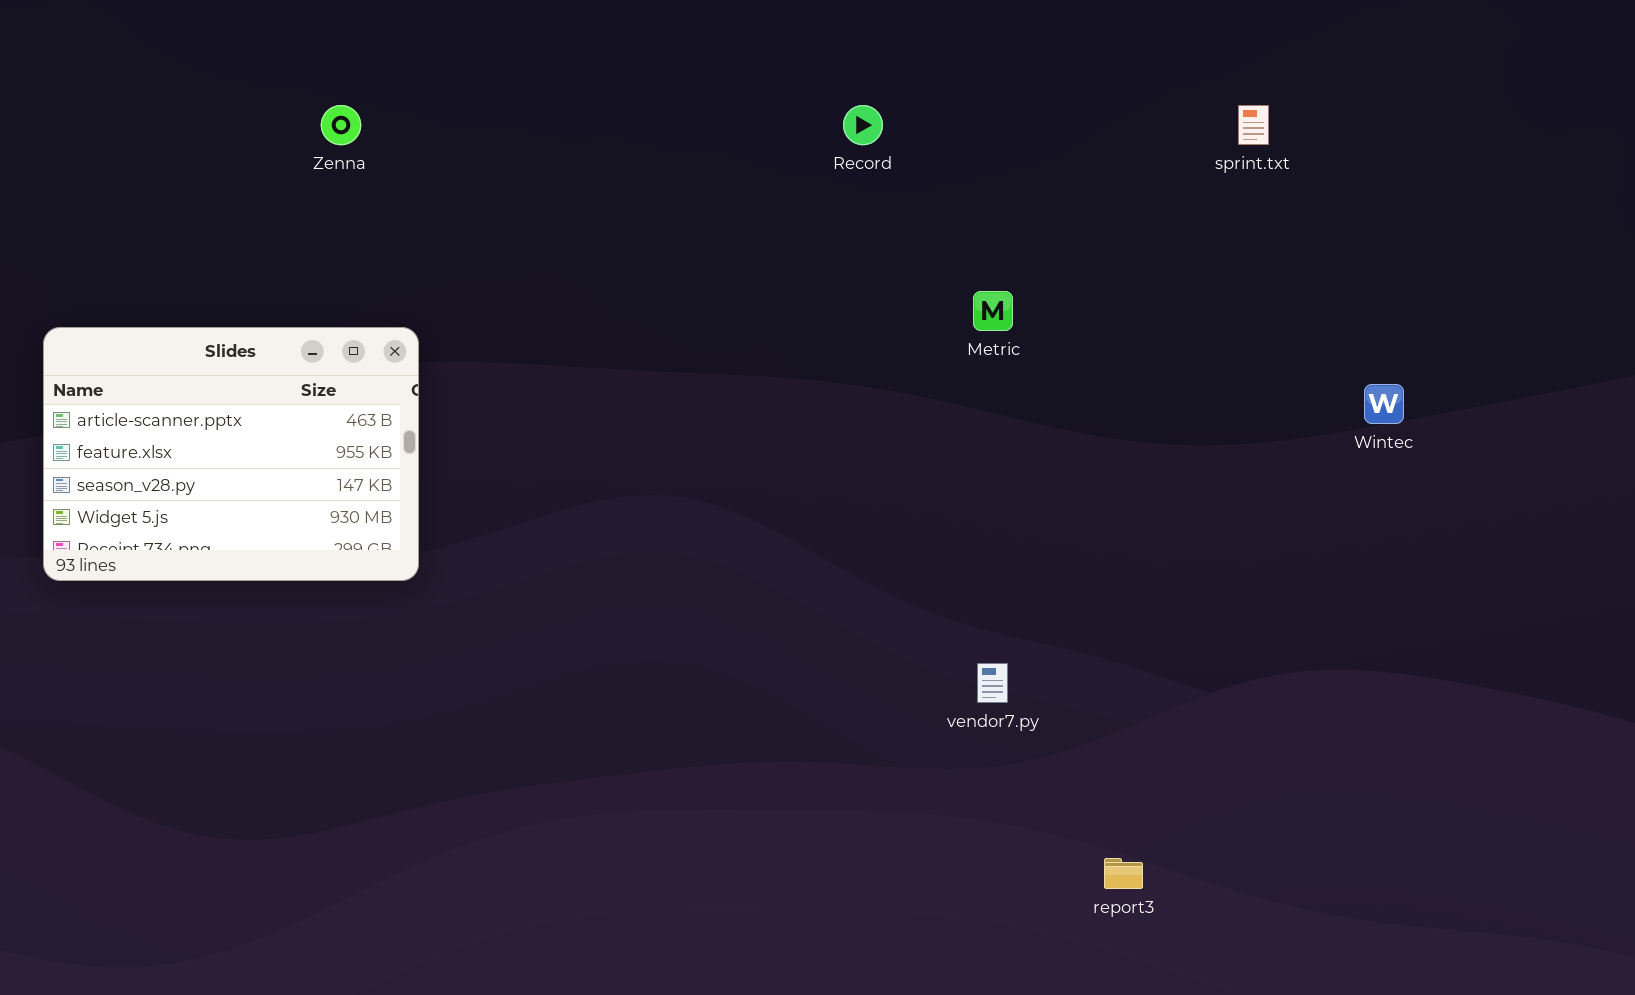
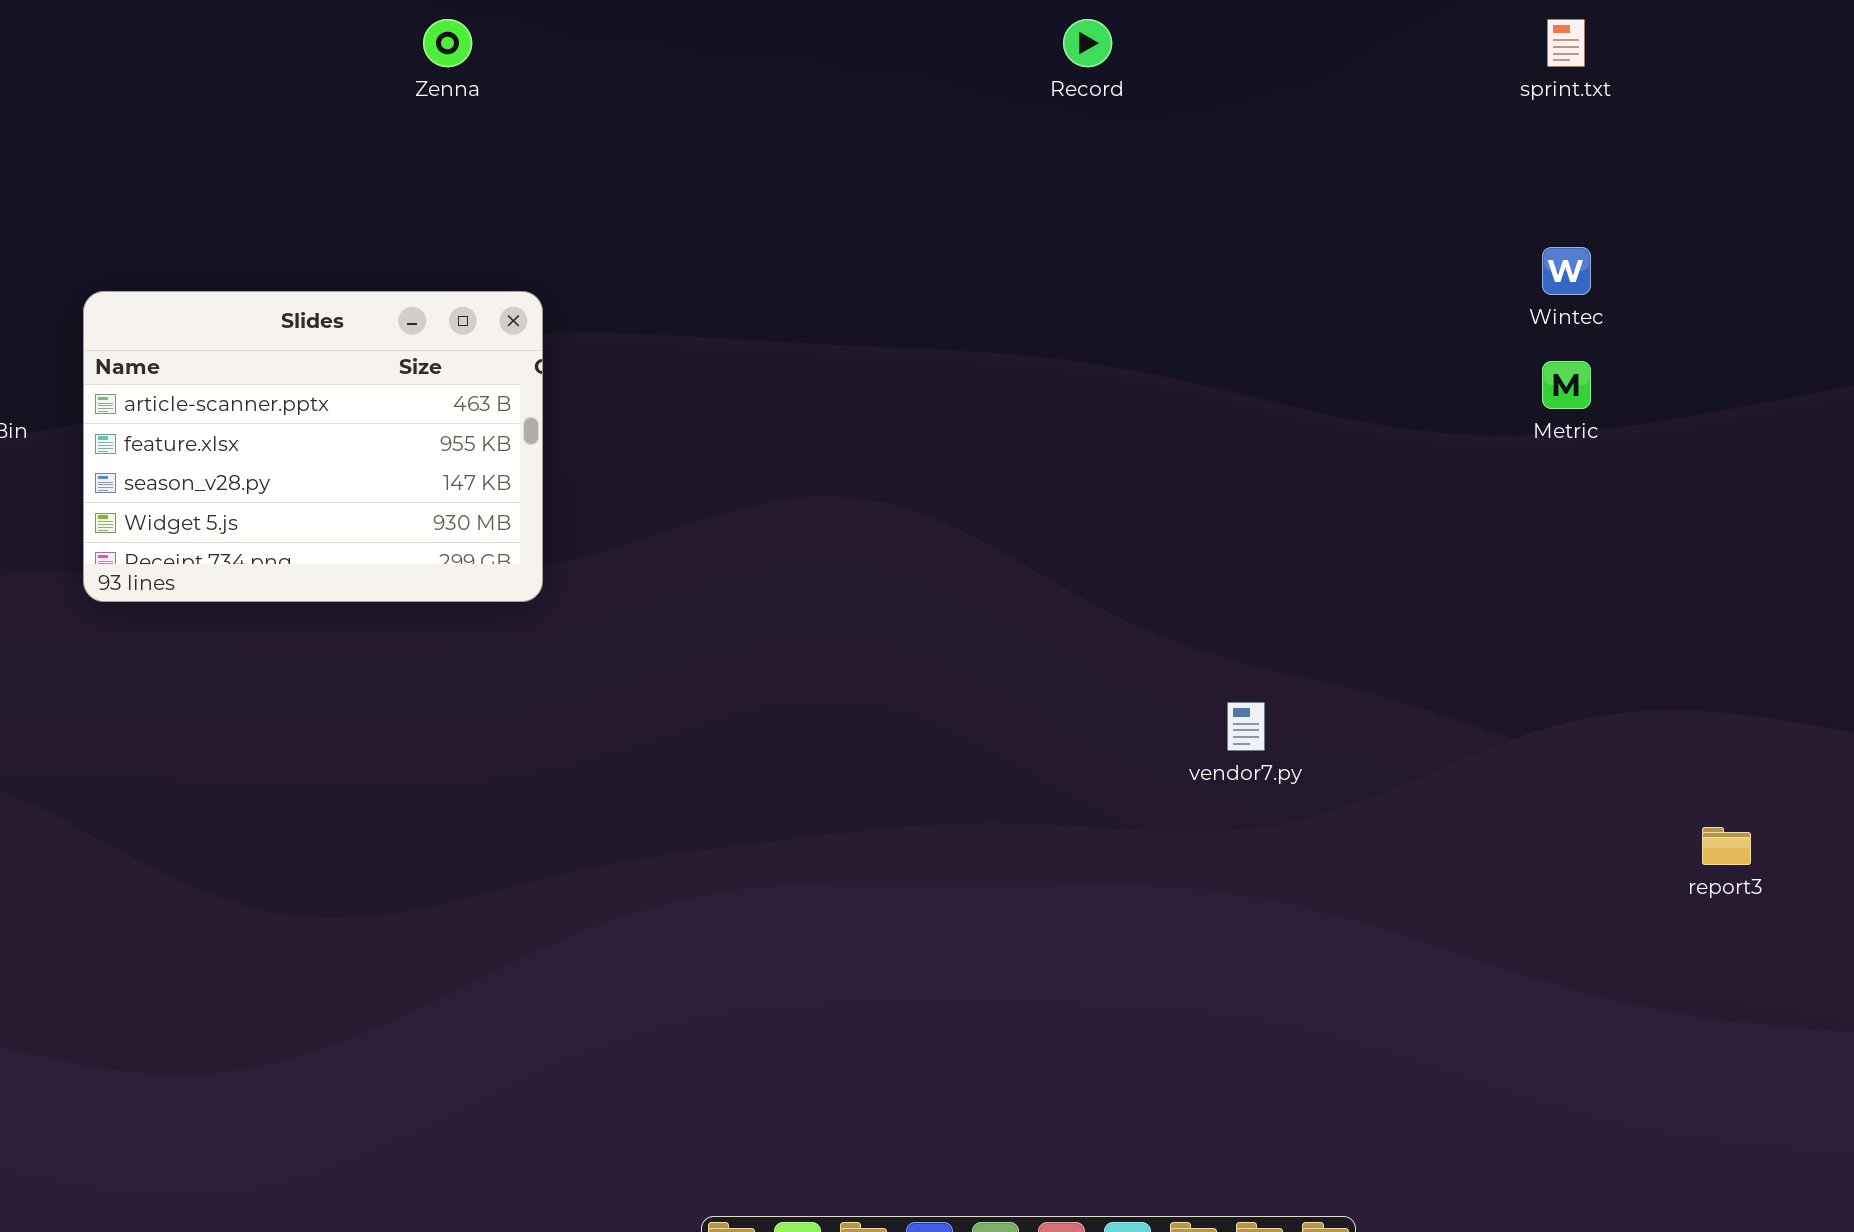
Metric: [973,291,1013,331] -> [1542,361,1591,409], moved
Wintec: [1364,384,1404,424] -> [1542,247,1591,295], moved
report3: [1104,858,1143,889] -> [1702,827,1751,865], moved

